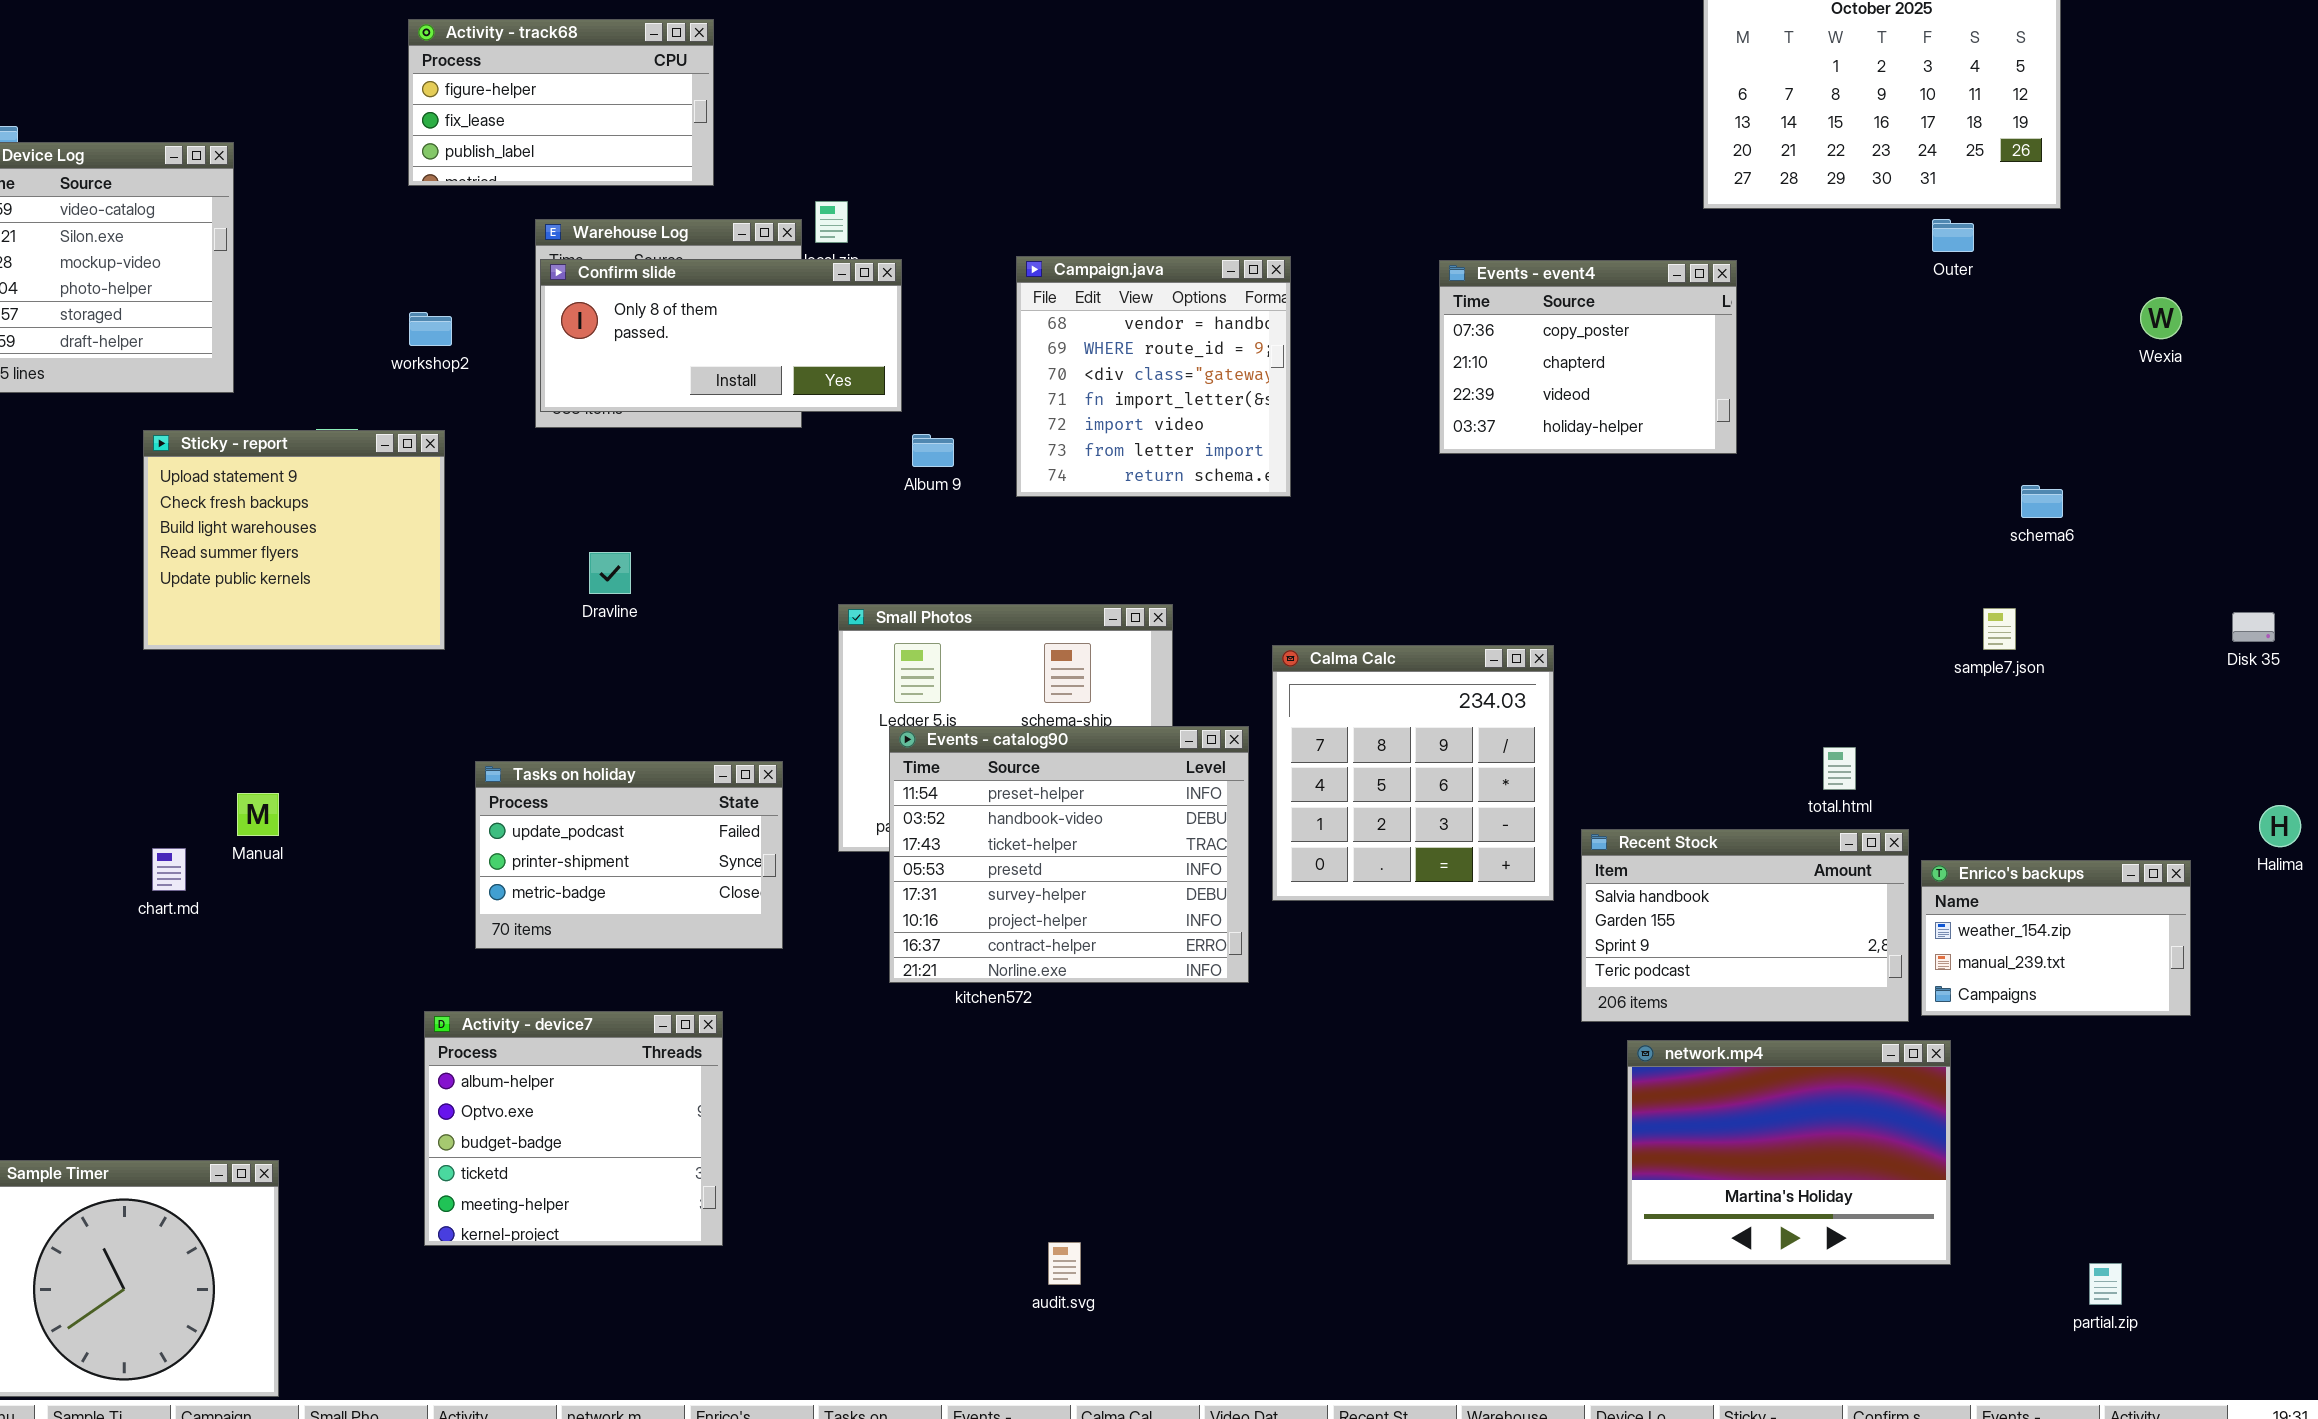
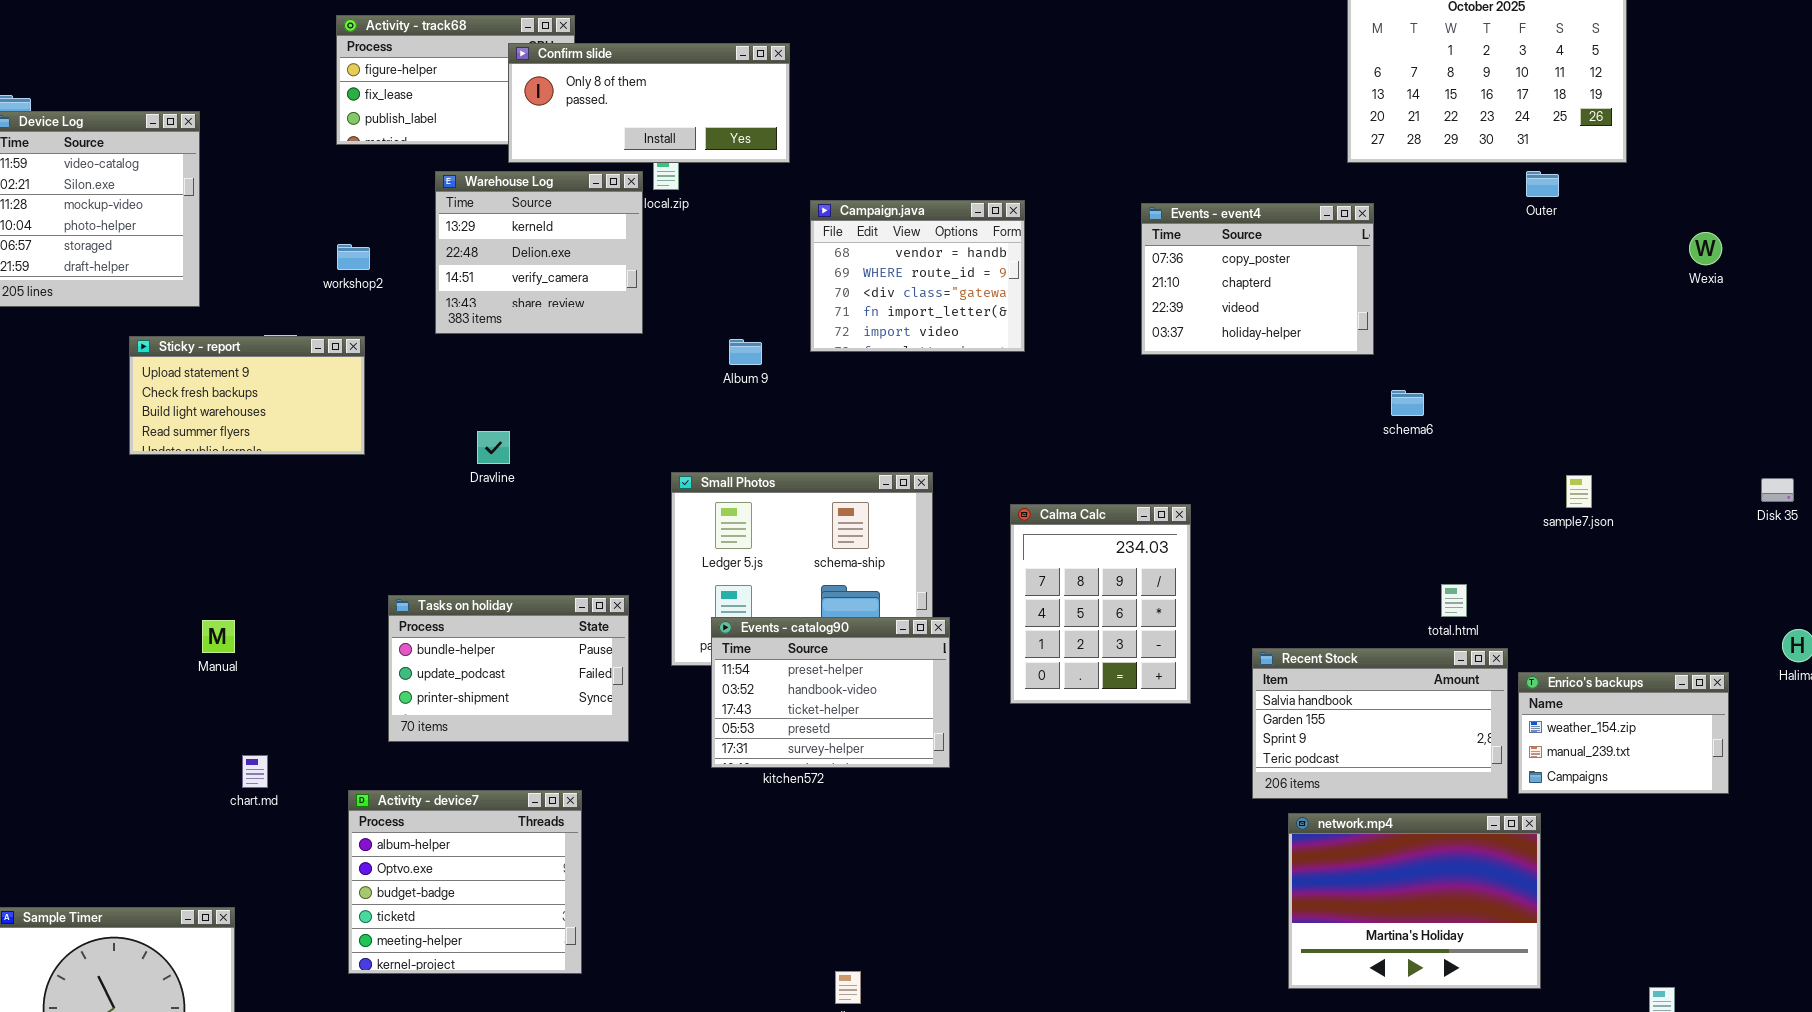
Campaign.java: [1016,256,1291,497] -> [810,200,1025,352], resized
Confirm slide: [540,259,902,412] -> [508,43,790,163], moved
Sticky - report: [143,430,445,650] -> [129,336,365,455], resized
schema6: [2021,485,2063,518] -> [1391,390,1424,416], moved
Calma Calc: [1272,645,1554,901] -> [1010,504,1191,704], resized
Events - catalog90: [889,726,1249,983] -> [711,617,950,768], resized
Tasks on holiday: [475,761,783,949] -> [388,595,629,742], scrolled up 1 row
chart.md: [152,848,186,891] -> [242,755,268,788], moved

